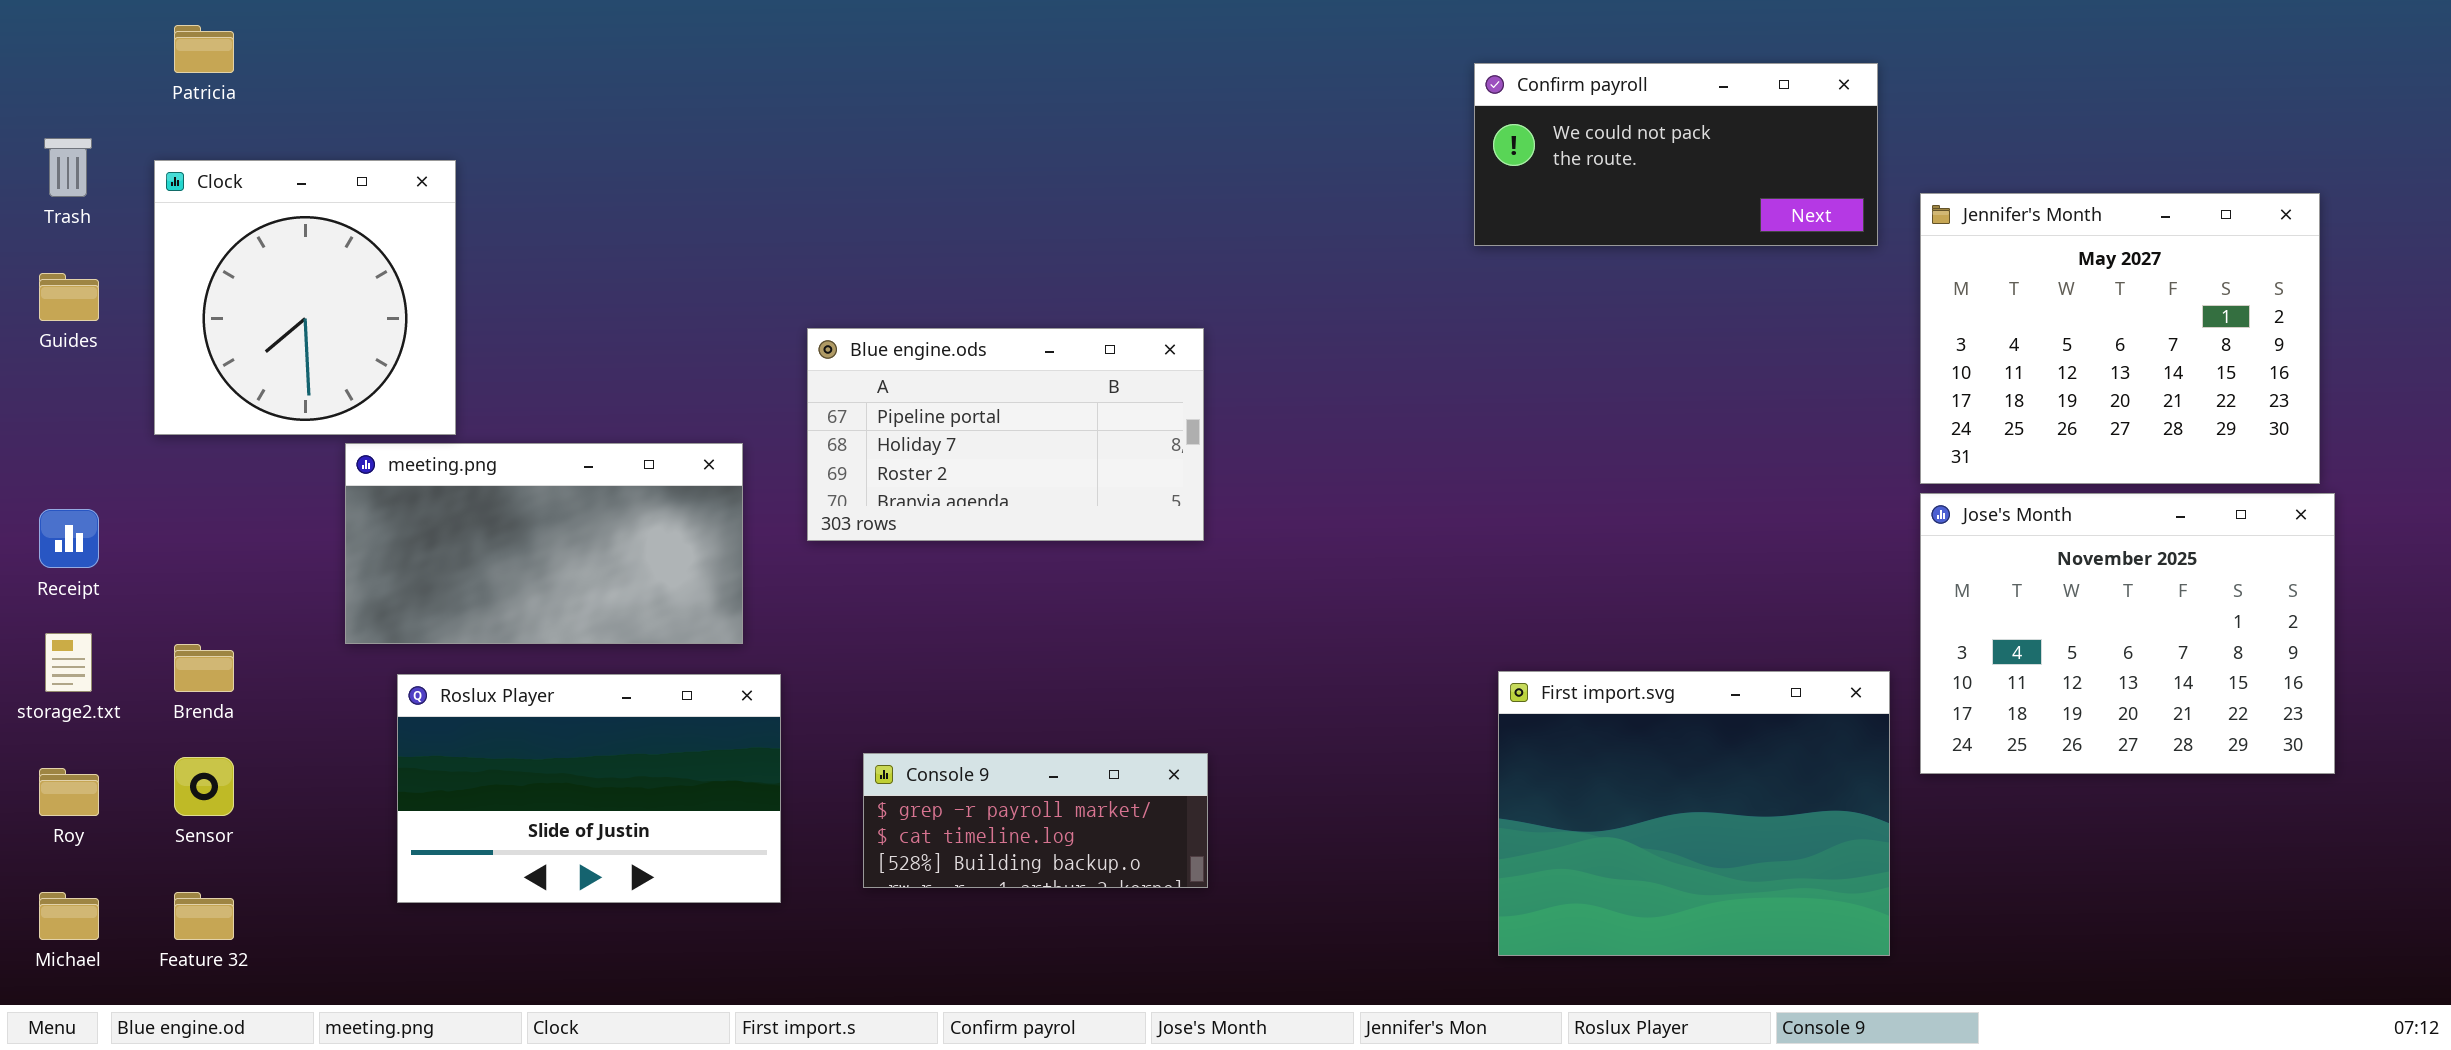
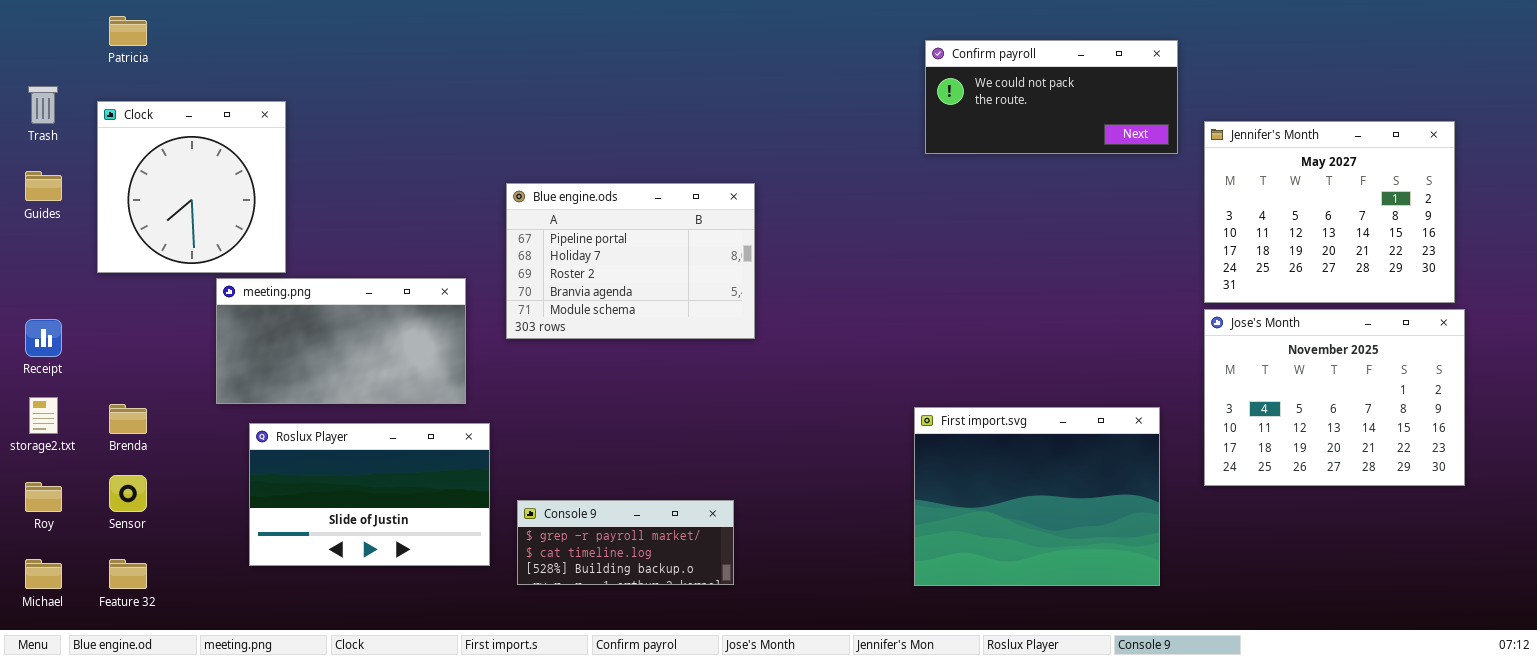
Blue engine.ods: [807,328,1204,541] -> [506,183,755,339], resized
First import.svg: [1498,671,1890,956] -> [914,407,1160,586], moved
Console 9: [863,753,1208,888] -> [517,500,734,585], moved

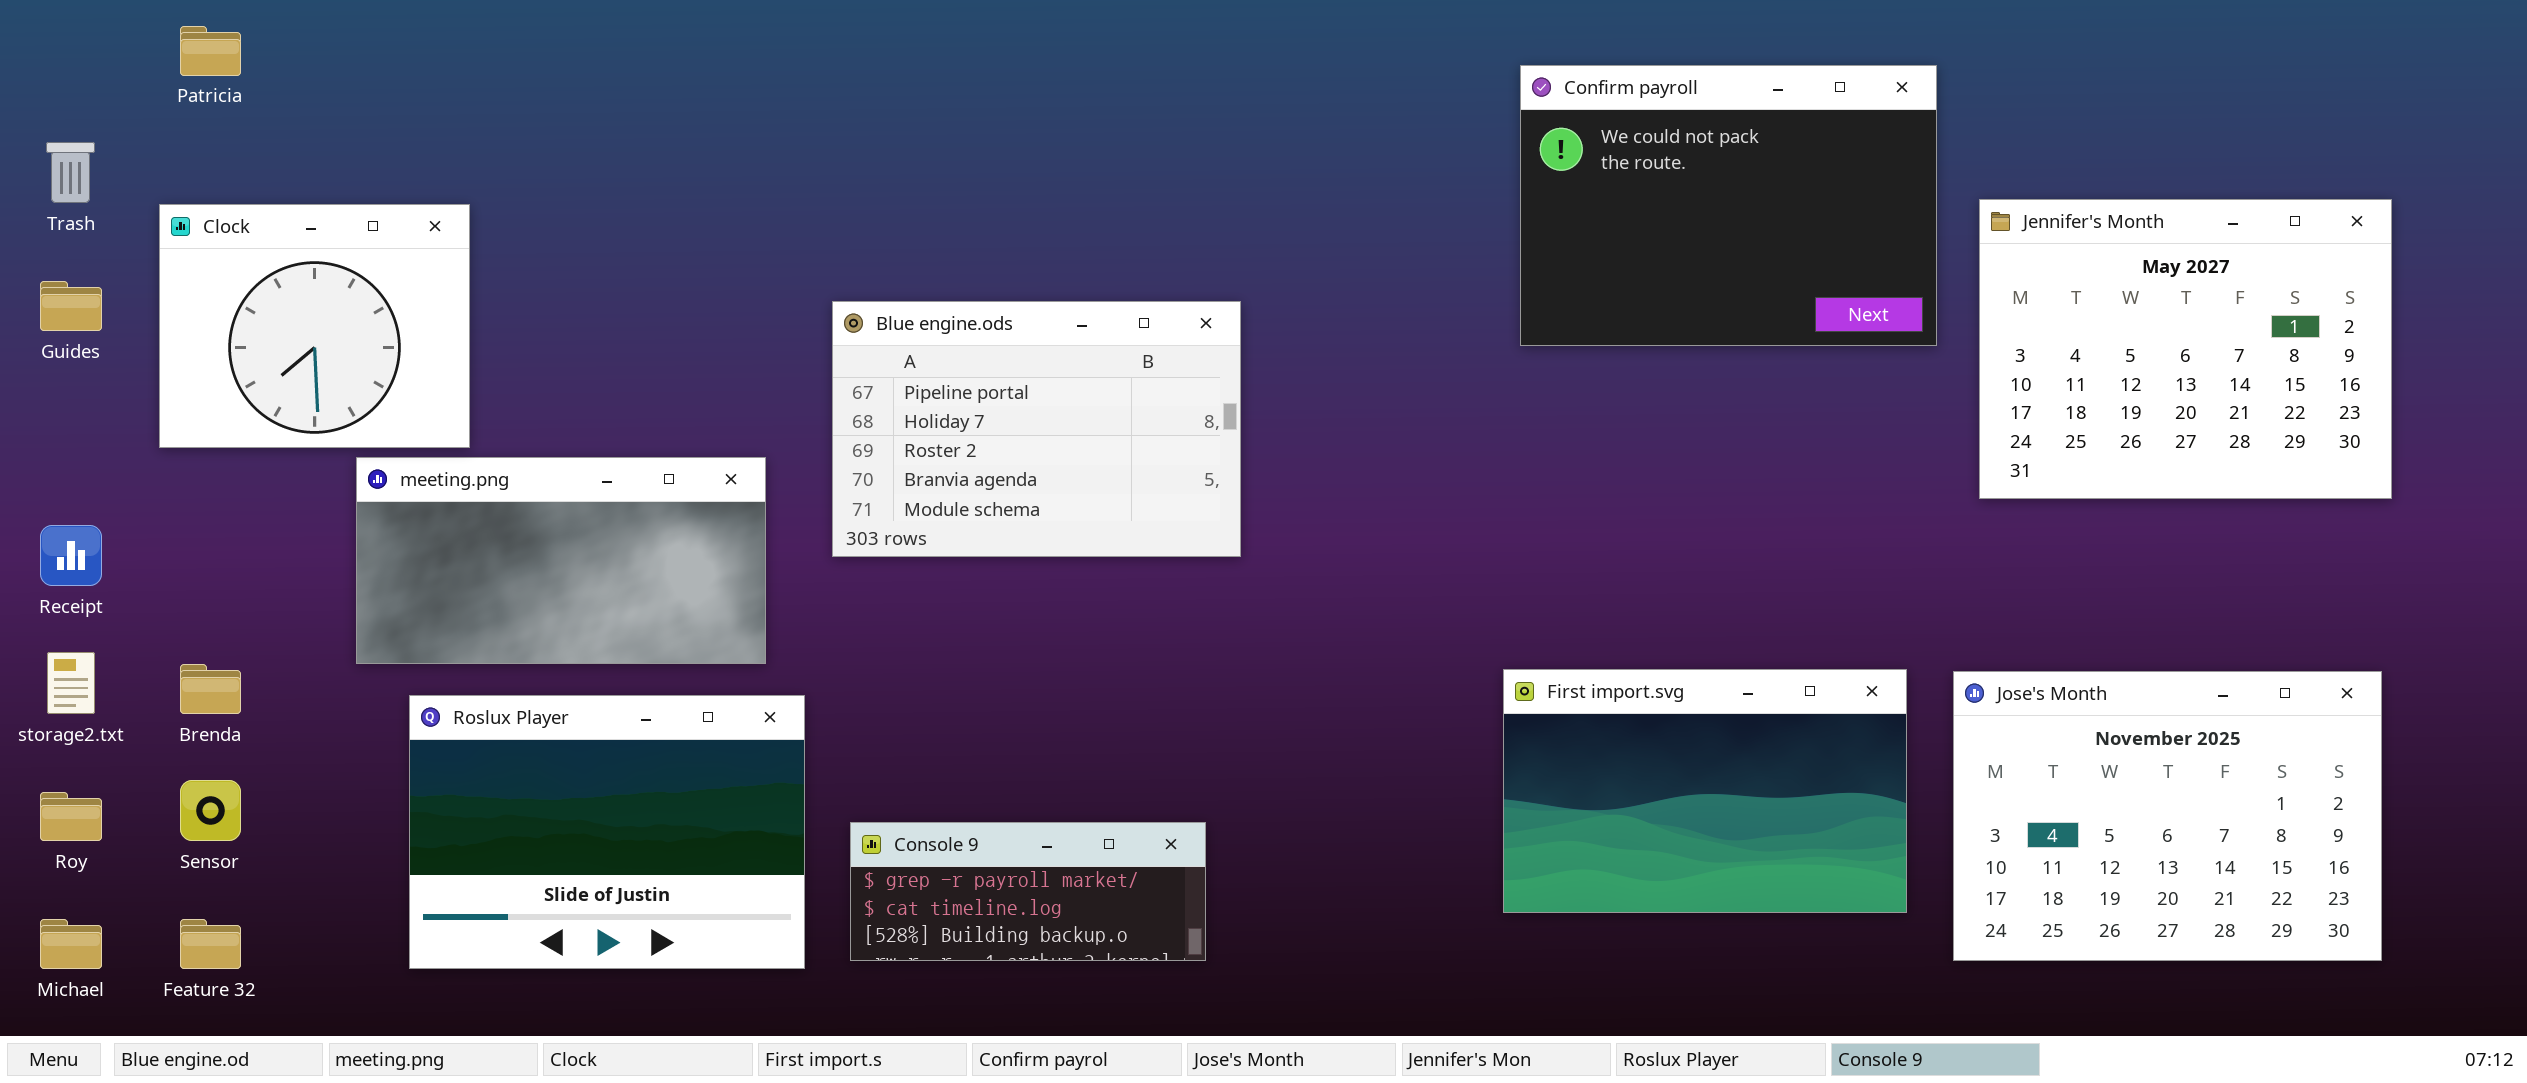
Confirm payroll: [925,40,1178,154] -> [1520,65,1937,346], resized
Clock: [97,101,286,273] -> [159,204,470,448], resized
Jose's Month: [1204,309,1465,486] -> [1953,671,2382,961], moved
First import.svg: [914,407,1160,586] -> [1503,669,1907,913], resized
Roslux Player: [249,423,490,566] -> [409,695,805,969], resized

